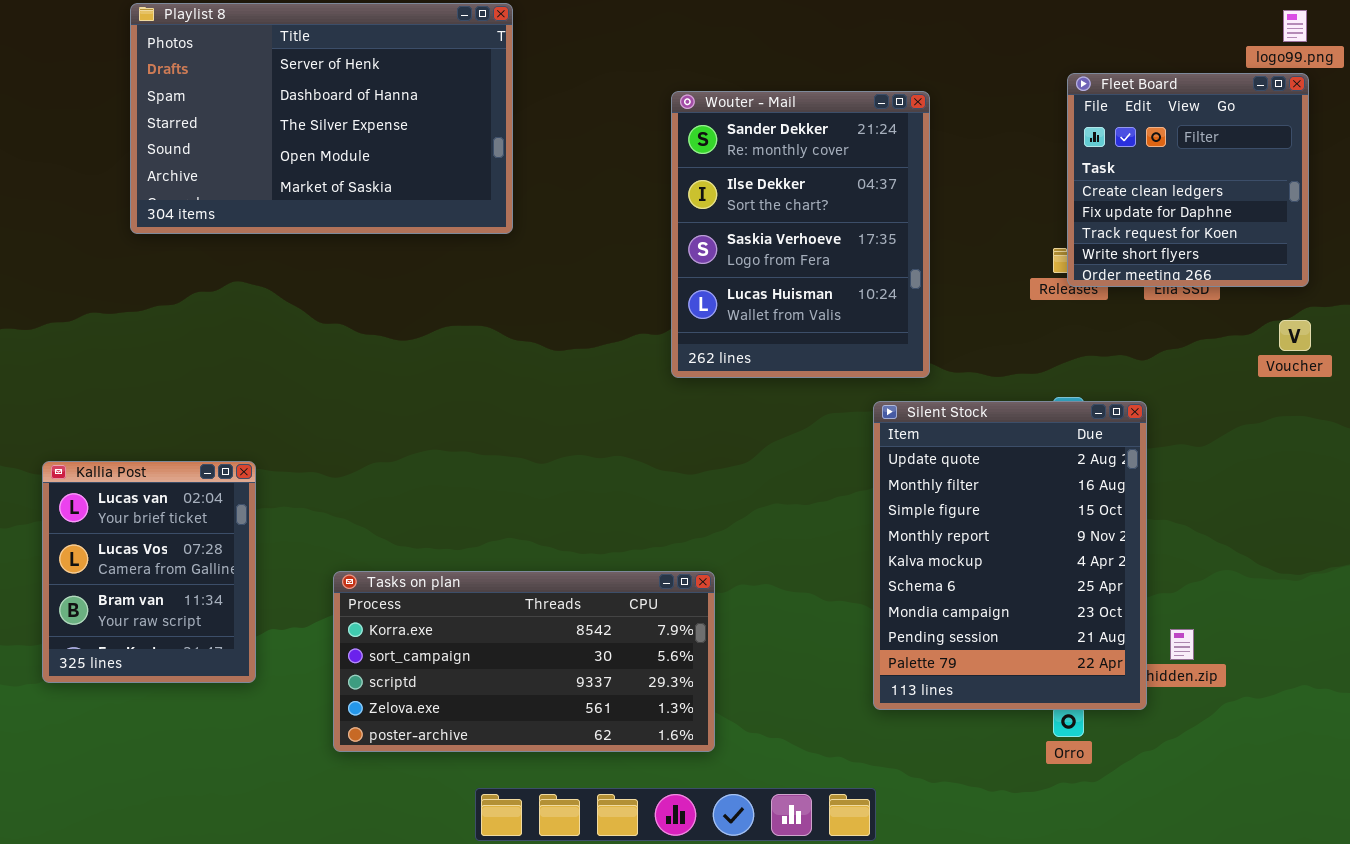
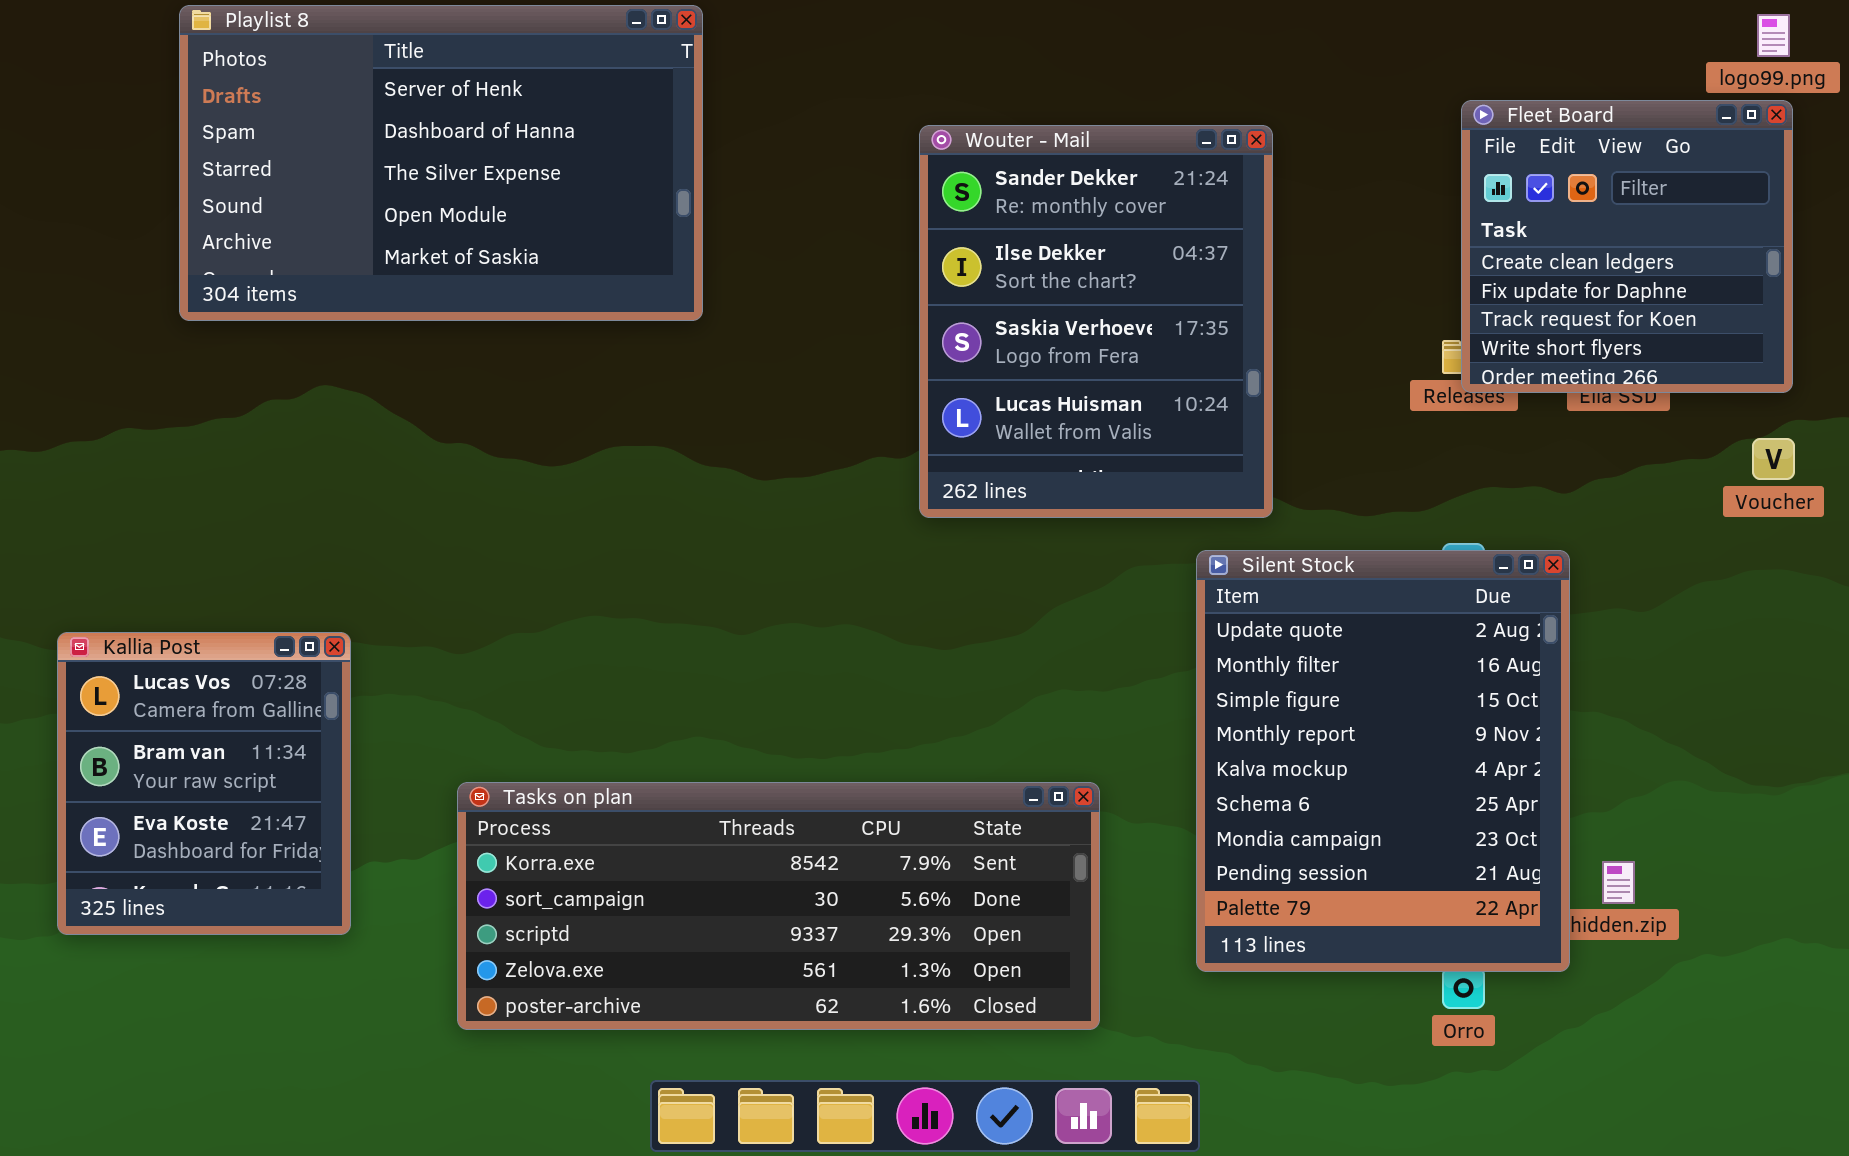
Kallia Post: [42,461,256,683] -> [57,632,351,935], scrolled down 1 row
Tasks on plan: [333,571,715,752] -> [457,782,1100,1030], resized

